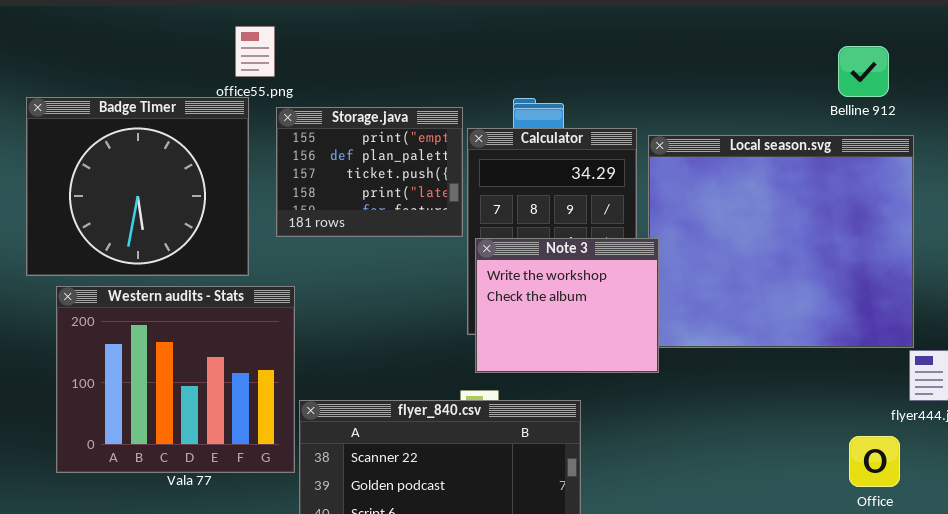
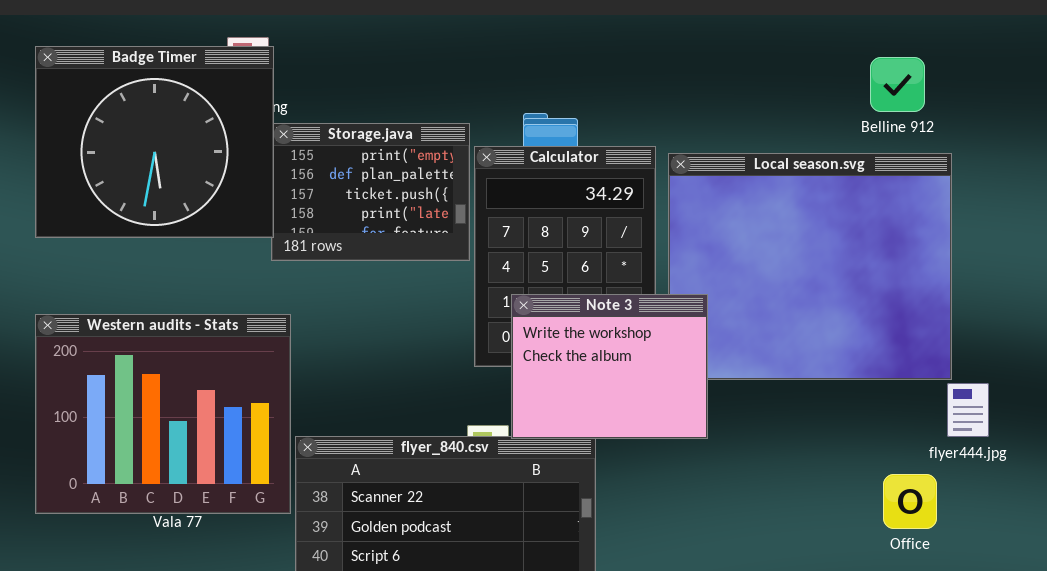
Badge Timer: [26,97,249,276] -> [35,46,274,238], moved
Note 3: [475,238,659,373] -> [511,294,708,439], moved

